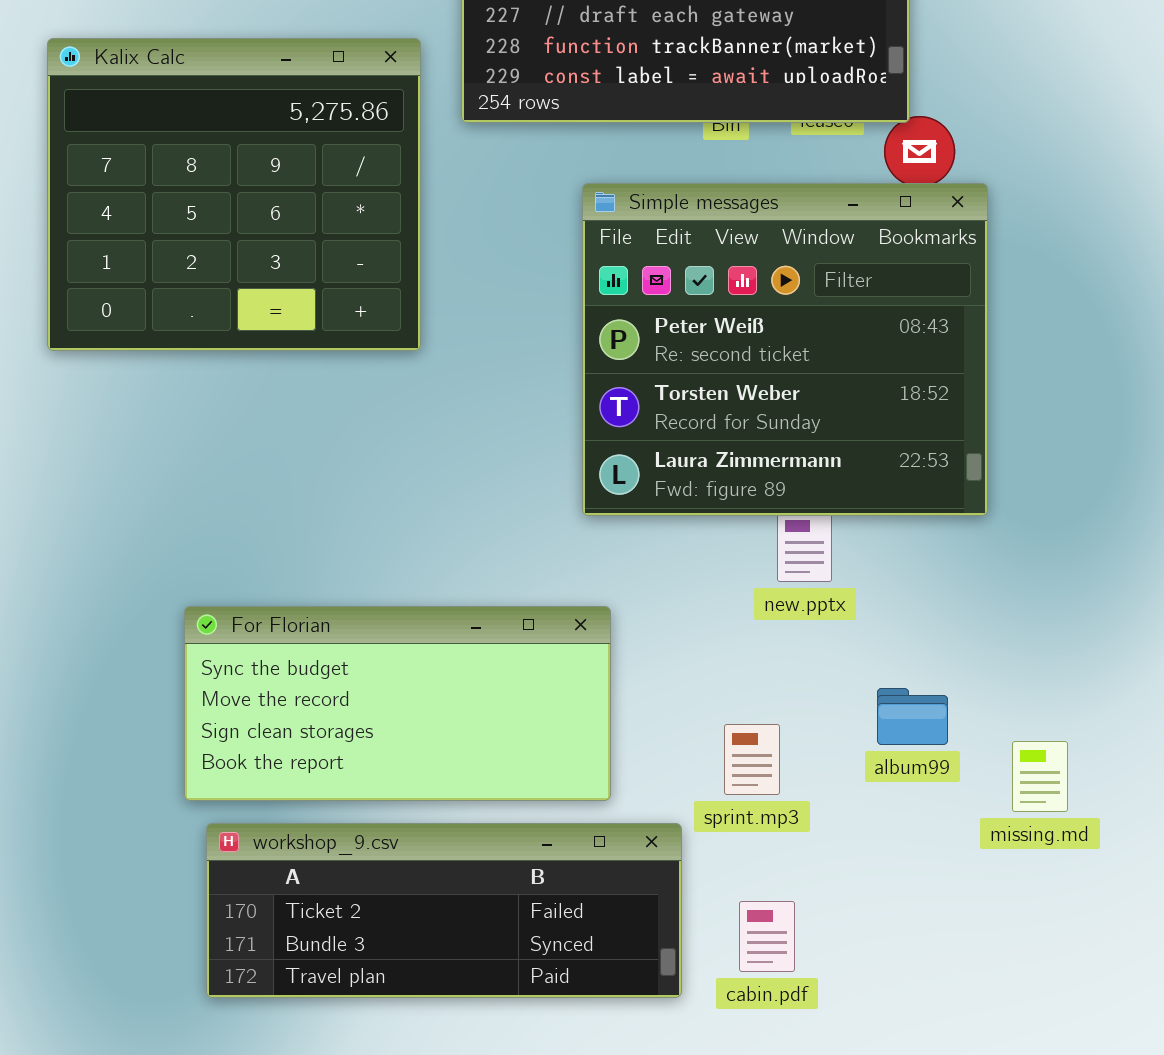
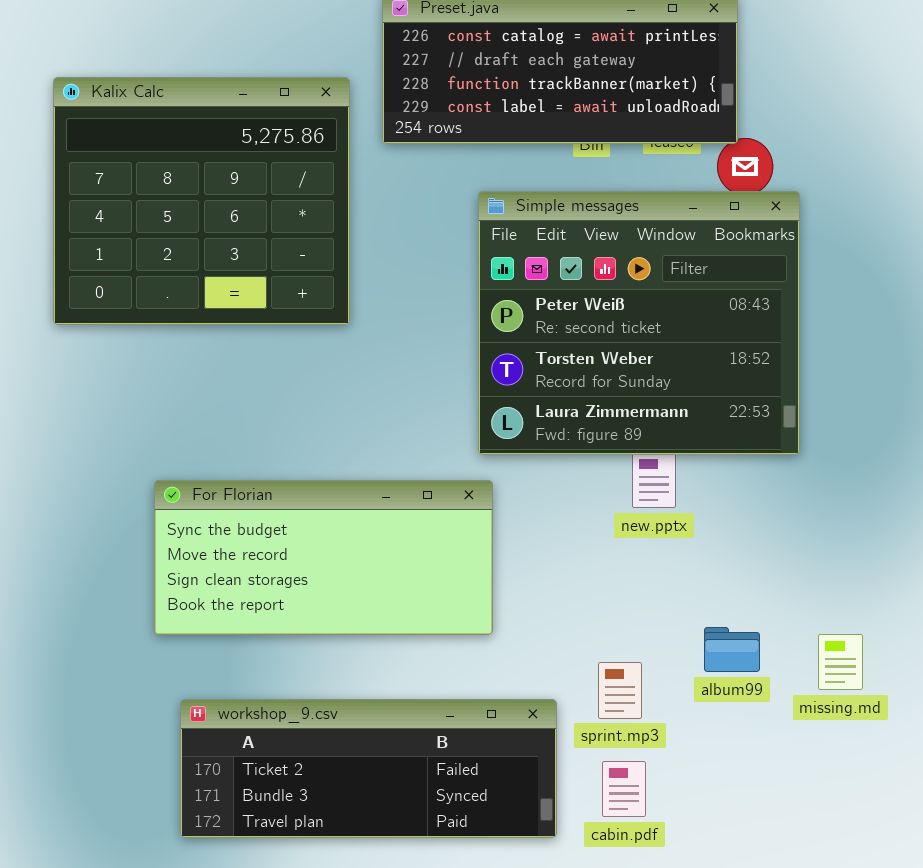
For Florian: [184,606,611,801] -> [154,480,493,635], moved
album99: [877,688,948,745] -> [704,627,760,672], moved
sprint.mp3: [724,724,780,795] -> [598,662,642,719], moved

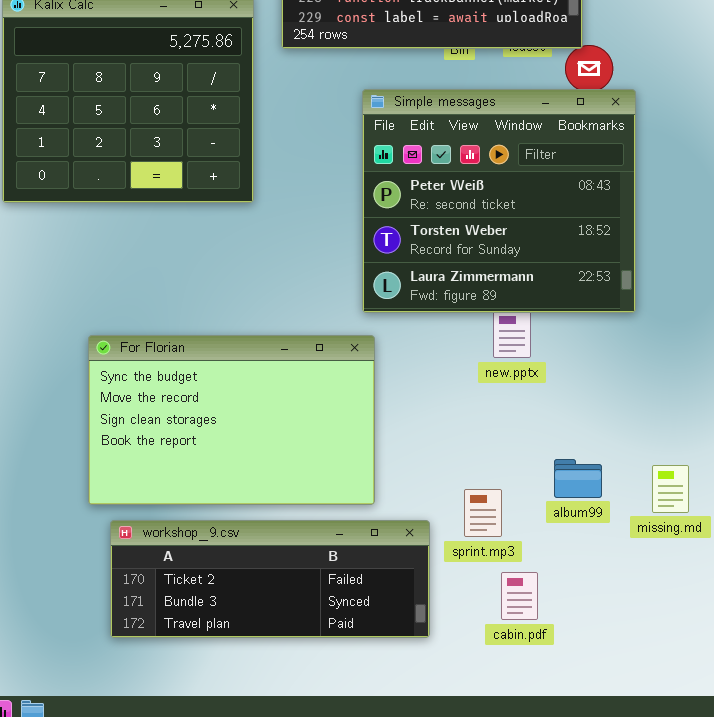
For Florian: [154,480,493,635] -> [88,335,375,505], resized
cabin.pdf: [602,761,646,817] -> [501,572,538,620], moved

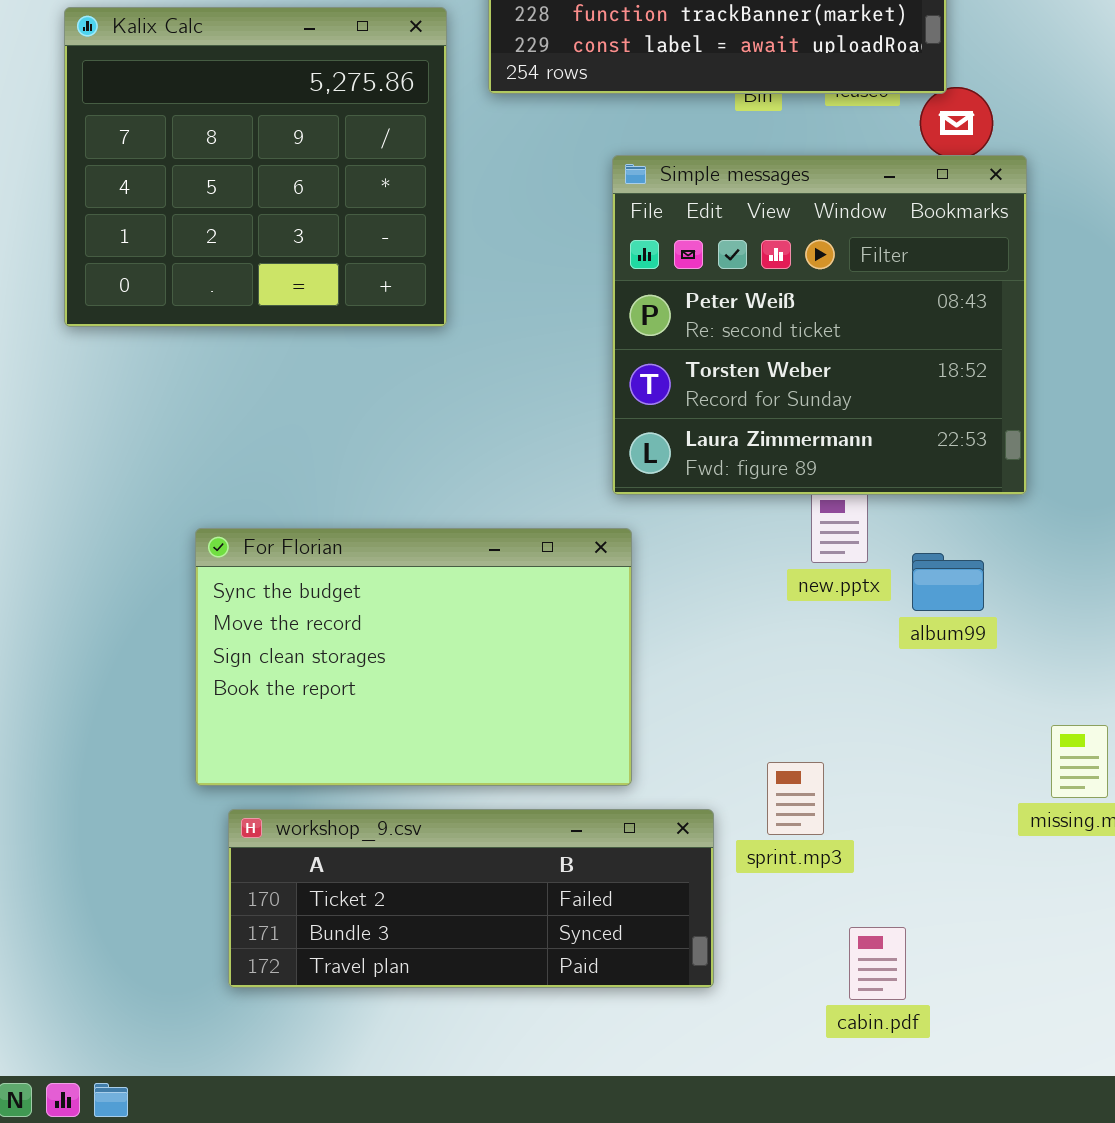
album99: [554,459,602,498] -> [912,553,984,611], moved
cabin.pdf: [501,572,538,620] -> [849,927,906,1000], moved

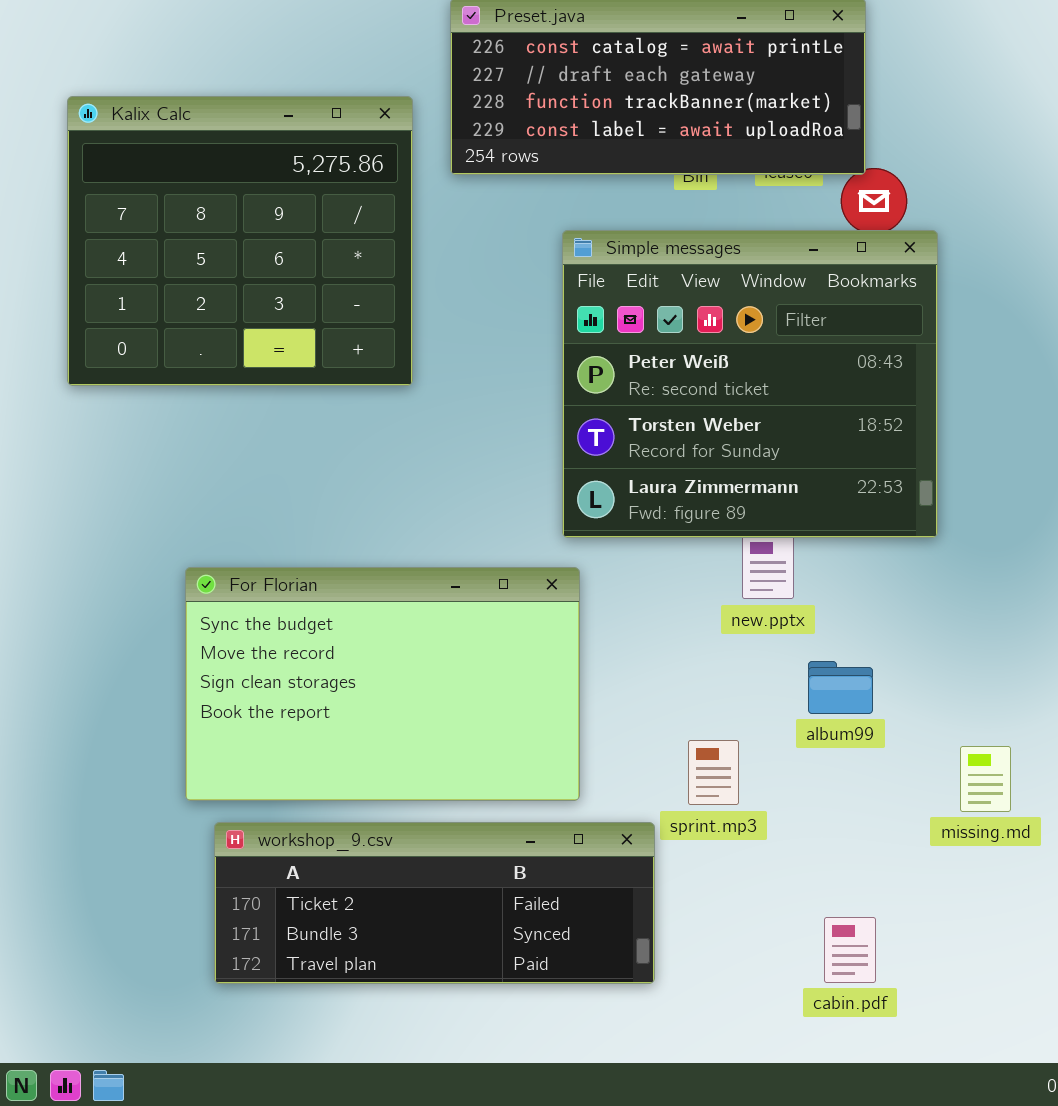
album99: [912,553,984,611] -> [808,661,873,714], moved
sprint.mp3: [767,762,824,835] -> [688,740,739,805], moved
cabin.pdf: [849,927,906,1000] -> [824,917,876,983], moved

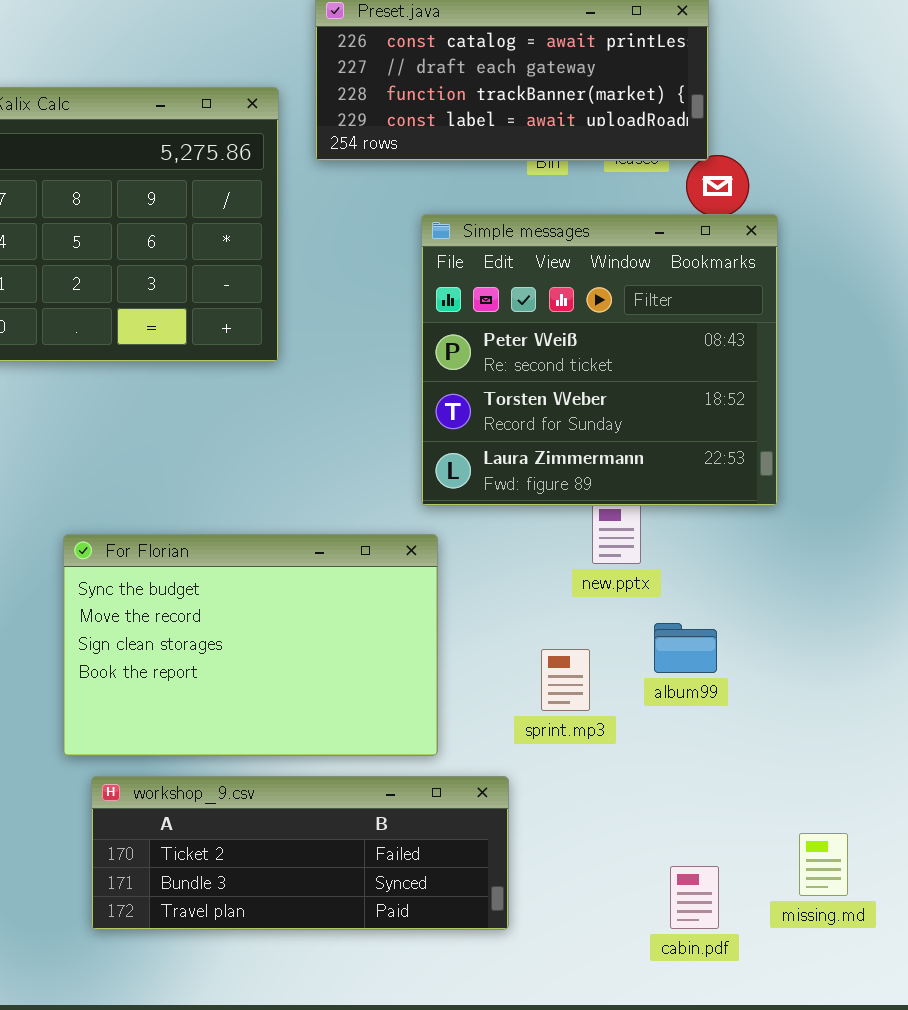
sprint.mp3: [688,740,739,805] -> [541,649,590,711], moved
missing.md: [960,746,1011,812] -> [799,833,848,896], moved

